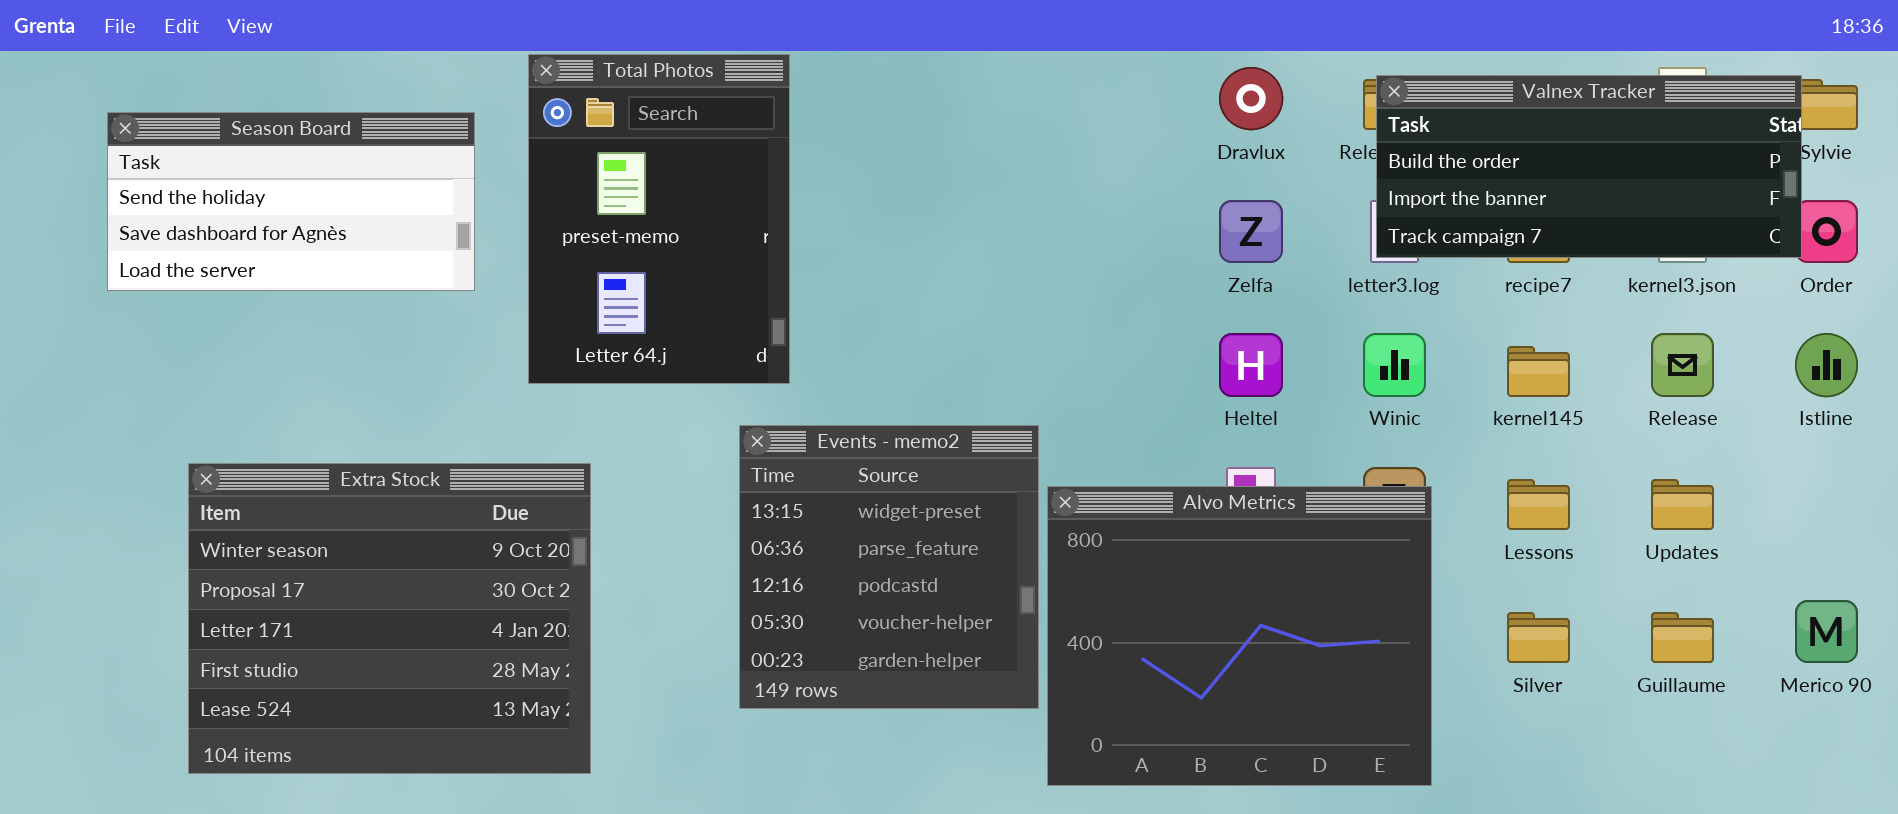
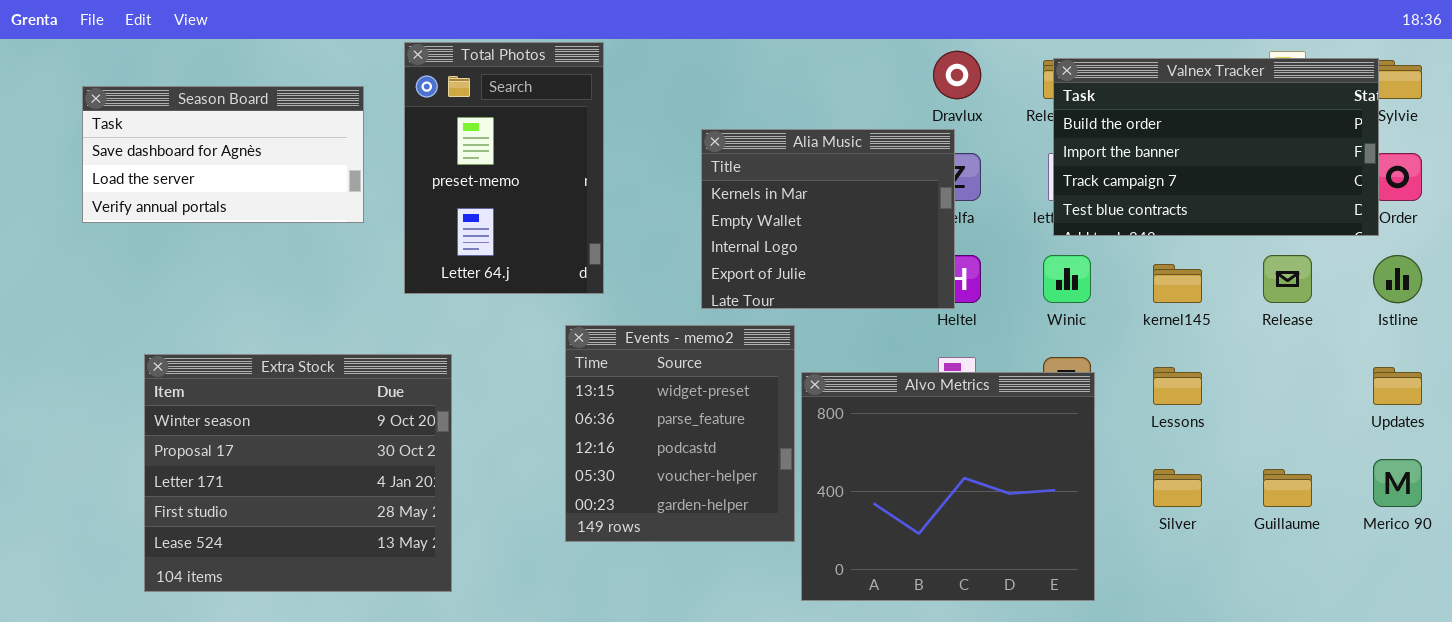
Valnex Tracker: [1376,75,1802,258] -> [1053,58,1379,236], resized
Season Board: [107,112,475,291] -> [82,86,364,223], scrolled down 1 row
Alia Music: none -> [701,129,955,309], opened
Updates: [1651,479,1714,530] -> [1373,367,1422,405], moved

